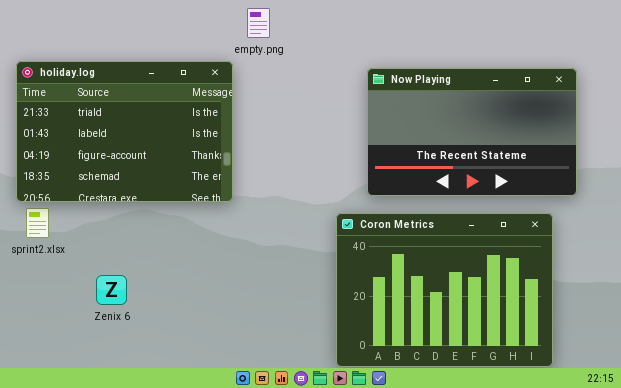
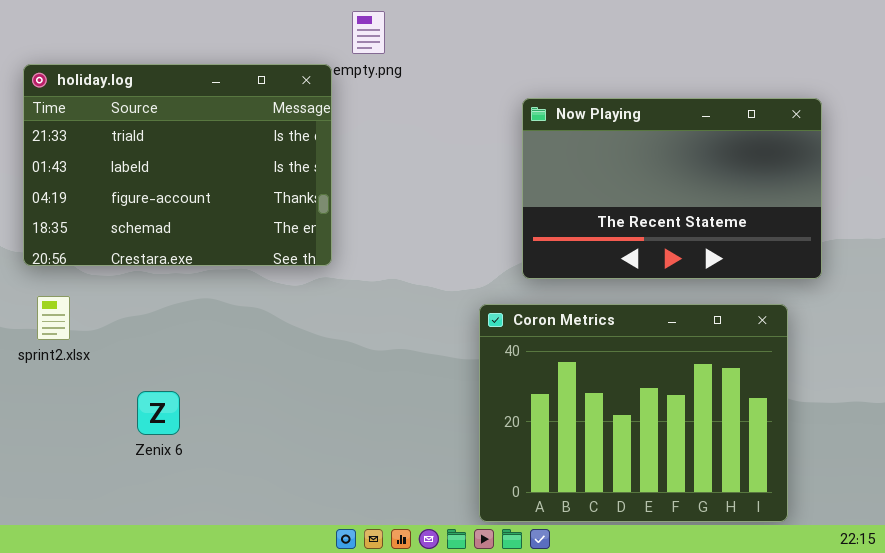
holiday.log: [16,61,233,202] -> [23,64,332,266], moved

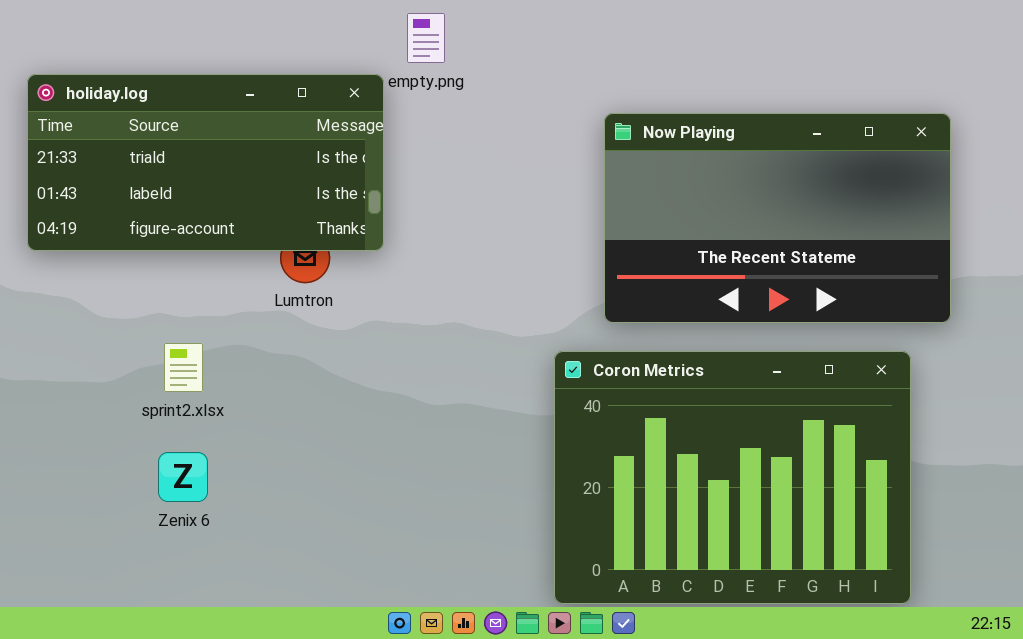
holiday.log: [23,64,332,266] -> [27,74,384,251], resized
sprint2.xlsx: [37,296,70,340] -> [164,343,203,392], moved

